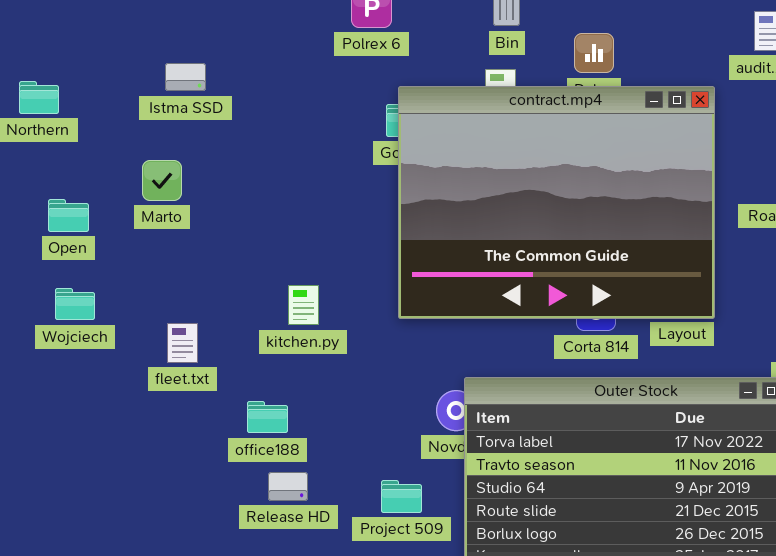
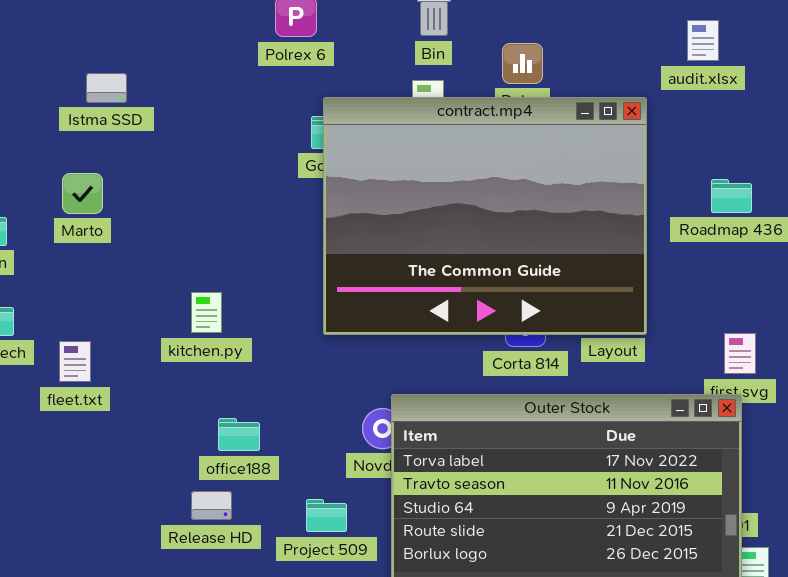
kitchen.py: [288,285,319,325] -> [191,292,222,333], moved
fleet.txt: [167,323,198,363] -> [59,341,91,382], moved
office188: [247,401,288,433] -> [218,418,260,451], moved

